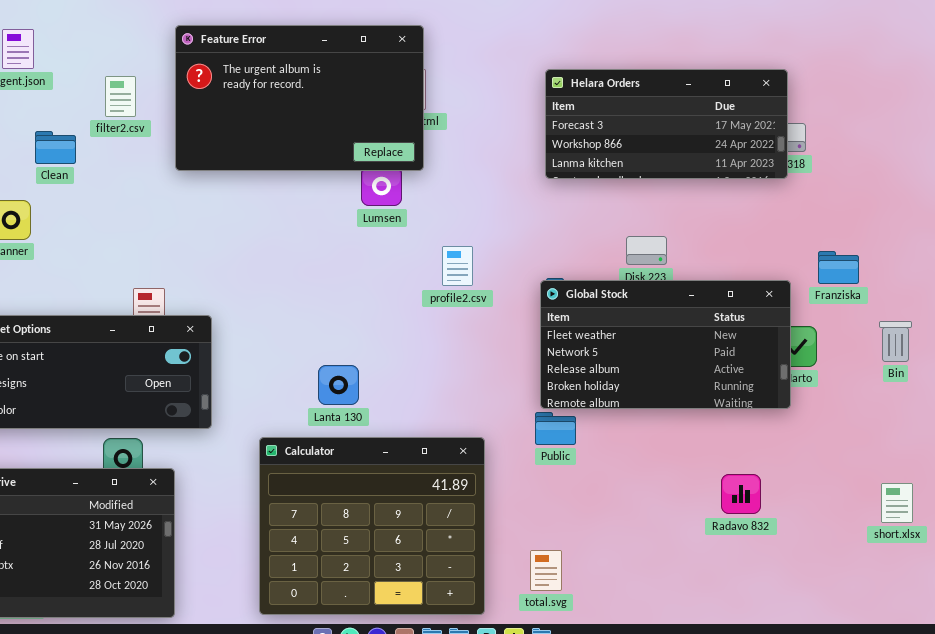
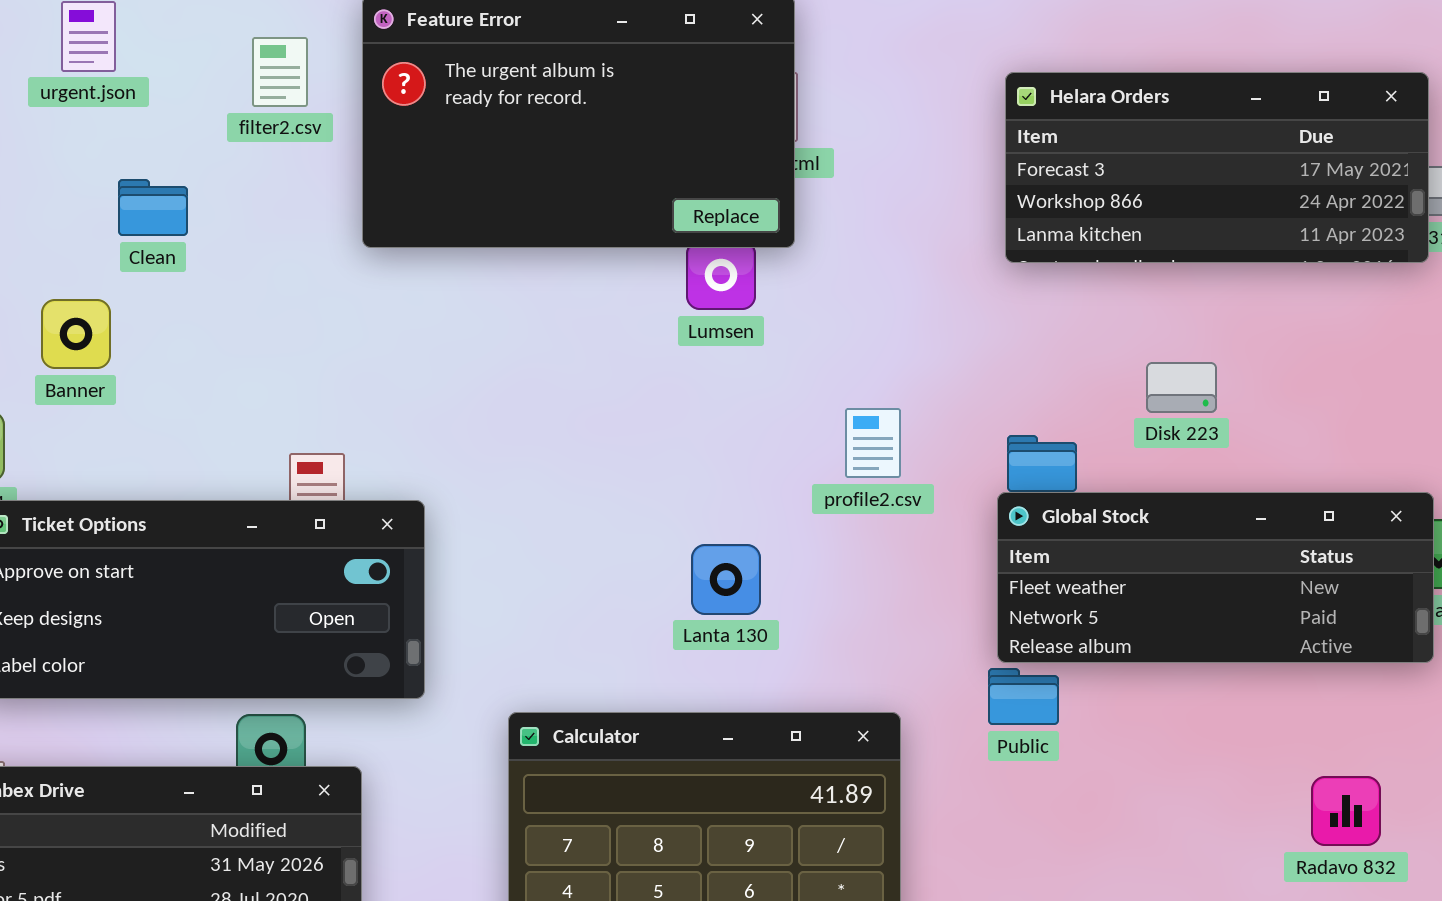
filter2.csv: [105,76,136,117] -> [252,37,308,107], moved
profile2.csv: [442,246,473,286] -> [845,408,901,478], moved
Global Stock: [540,280,791,409] -> [997,492,1434,663], resized
Lanta 130: [318,365,359,405] -> [691,544,761,615], moved

